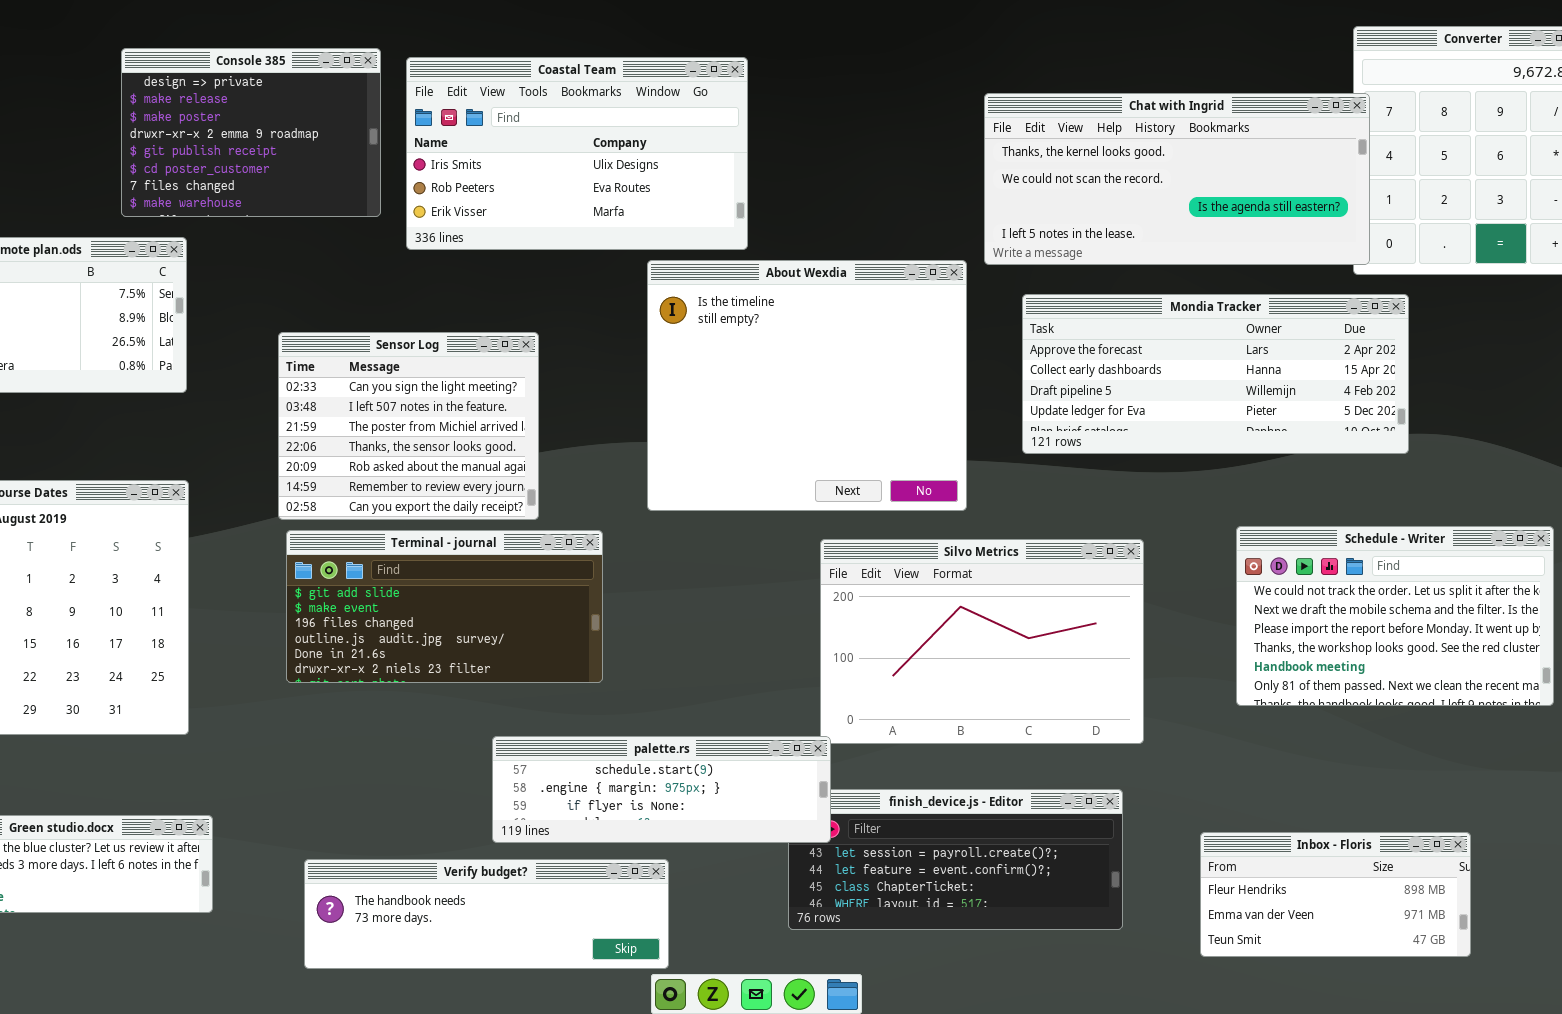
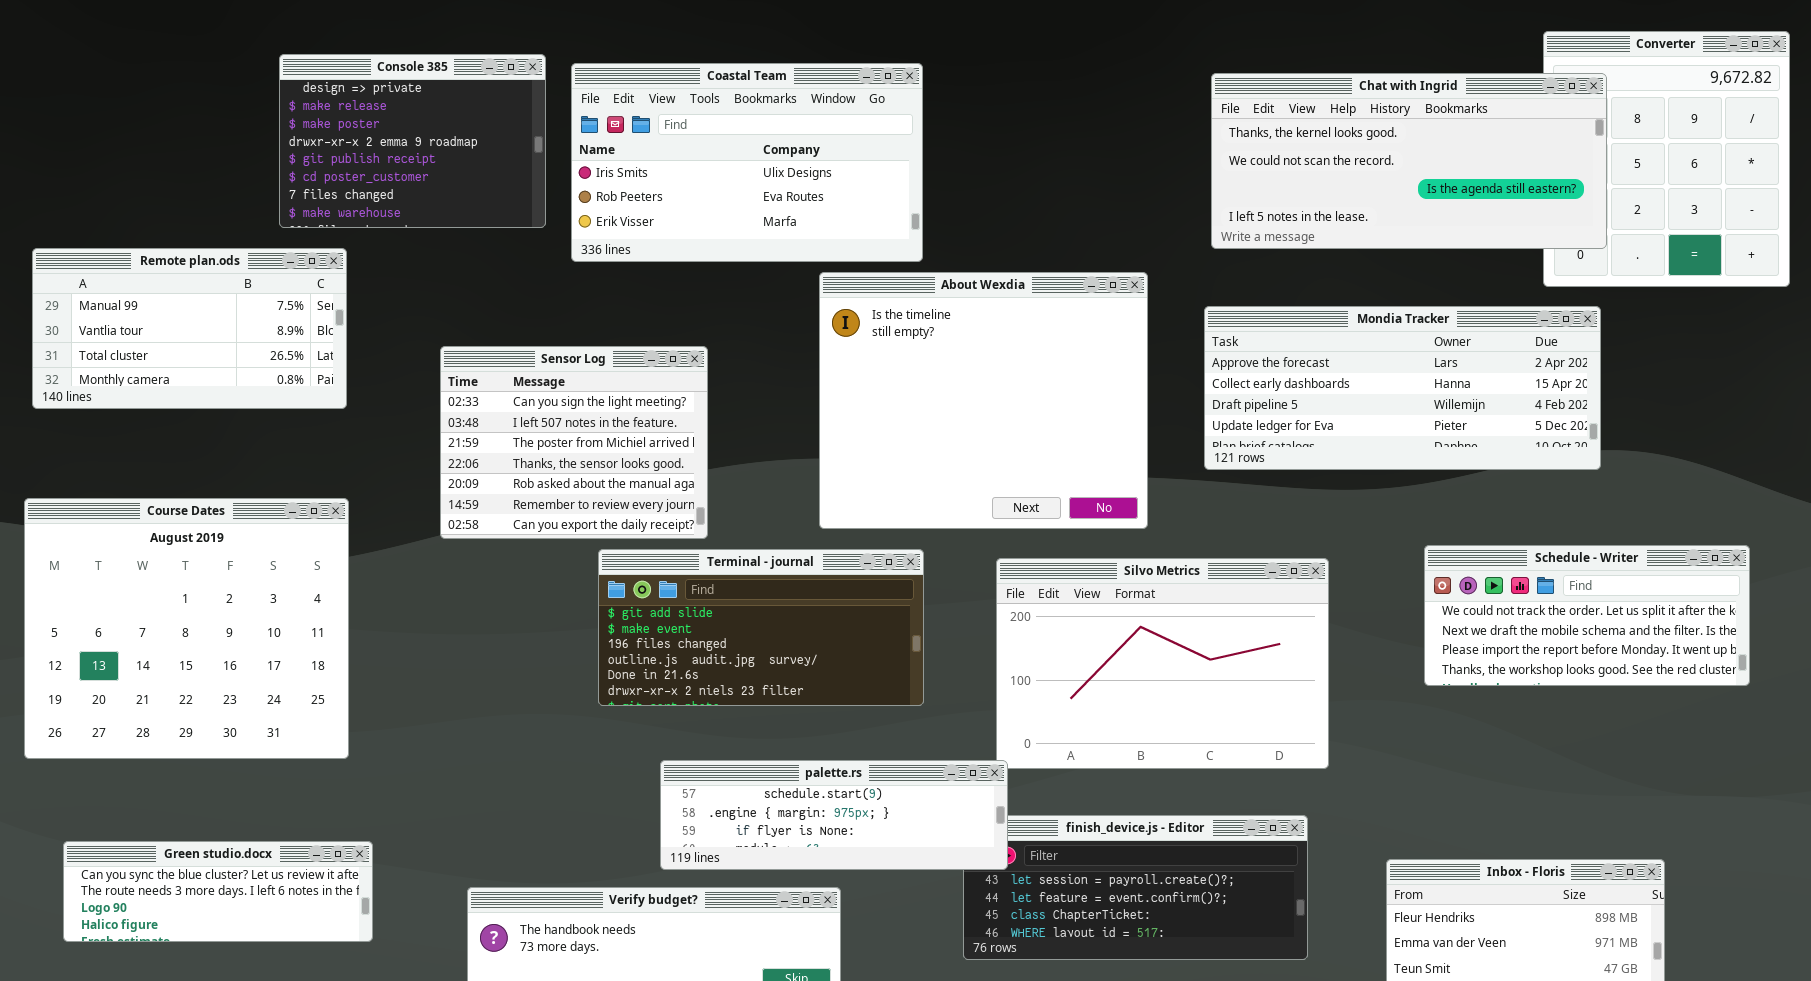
Chat with Ingrid: [984,93,1370,265] -> [1211,73,1607,249], moved
Schedule - Writer: [1236,526,1554,706] -> [1424,545,1750,686], resized
Terminal - journal: [286,530,603,683] -> [598,549,924,706], moved

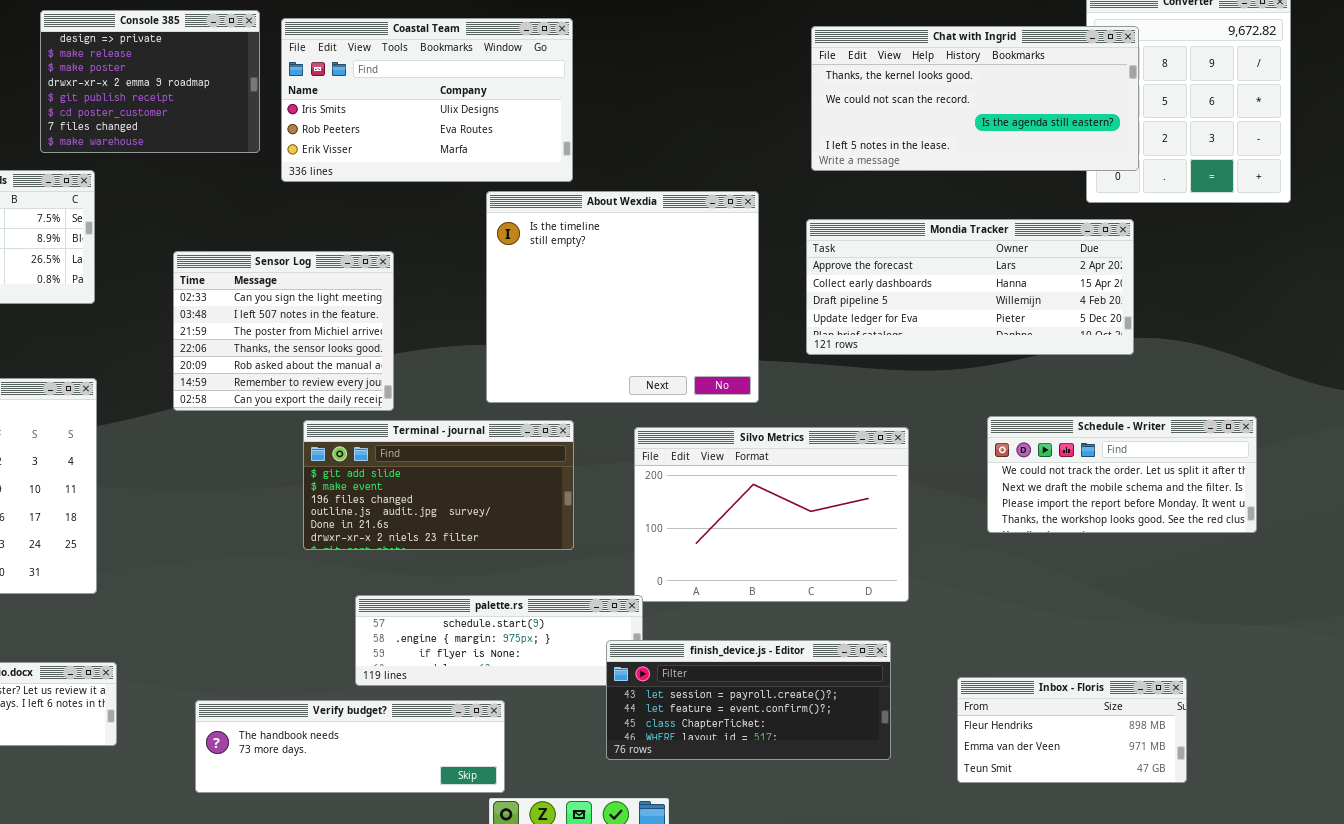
finish_device.js - Editor: [963,815,1308,960] -> [606,640,891,760], raised

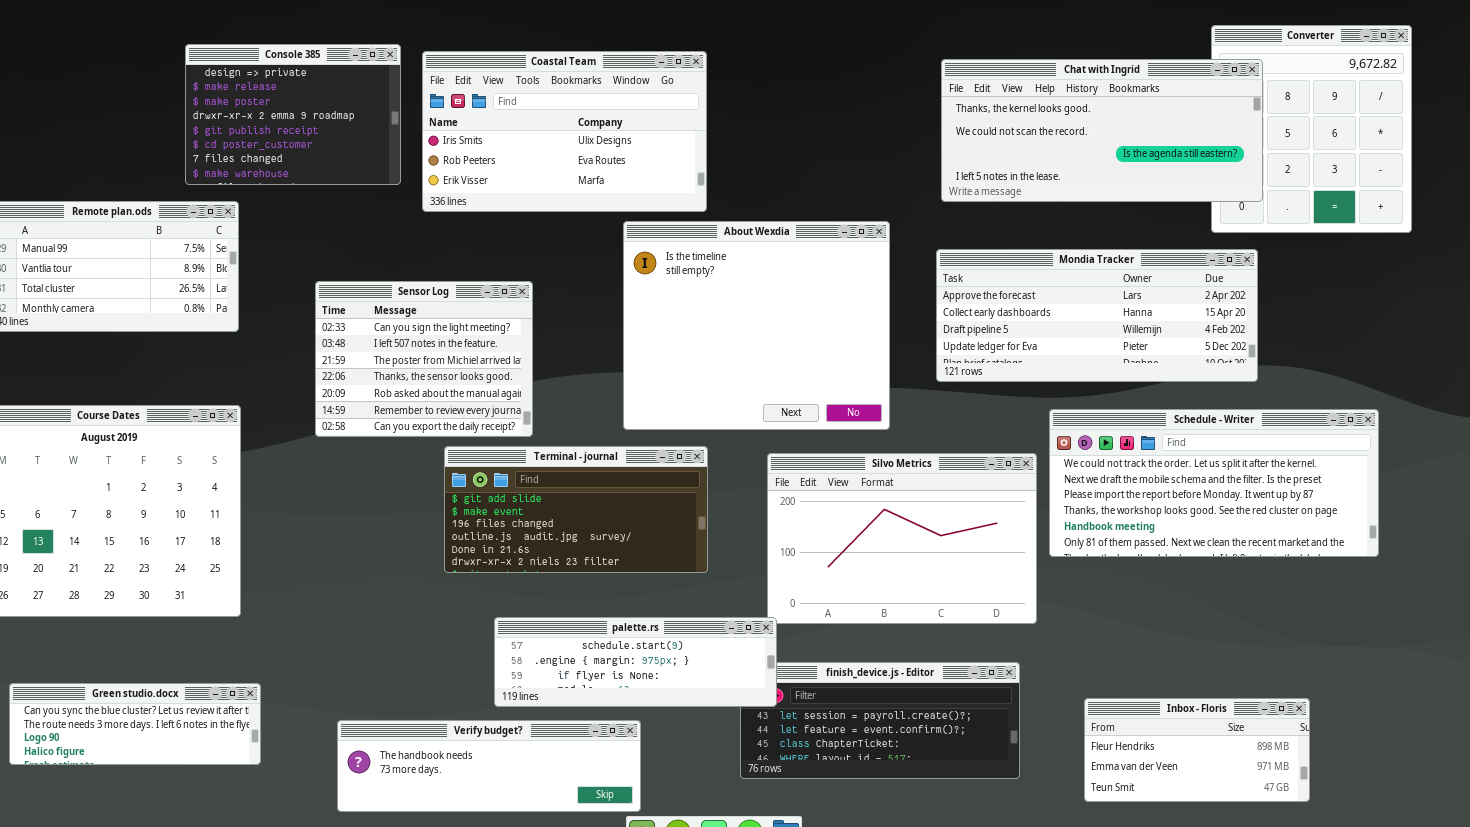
Schedule - Writer: [987,416,1257,533] -> [1049,409,1379,557], resized
palette.rs: [355,595,643,686] -> [494,617,777,707], raised

